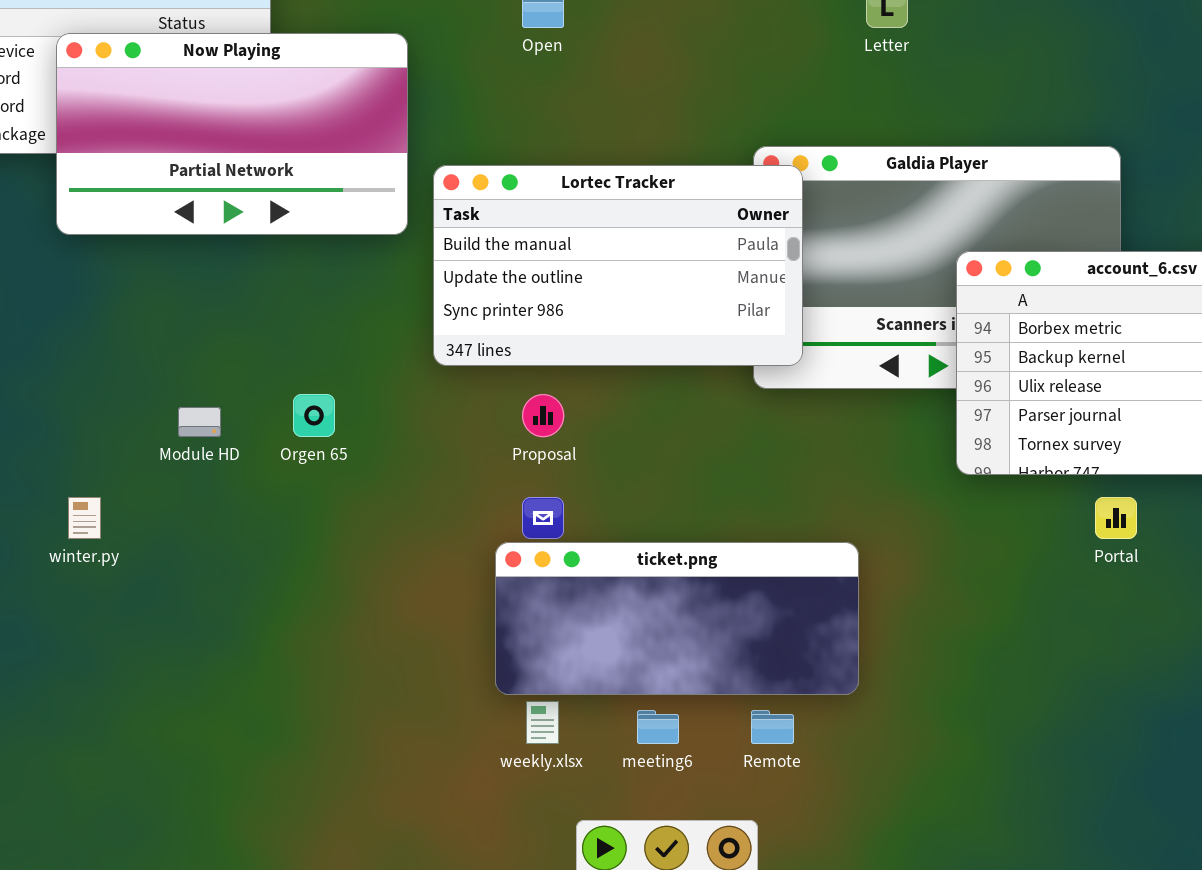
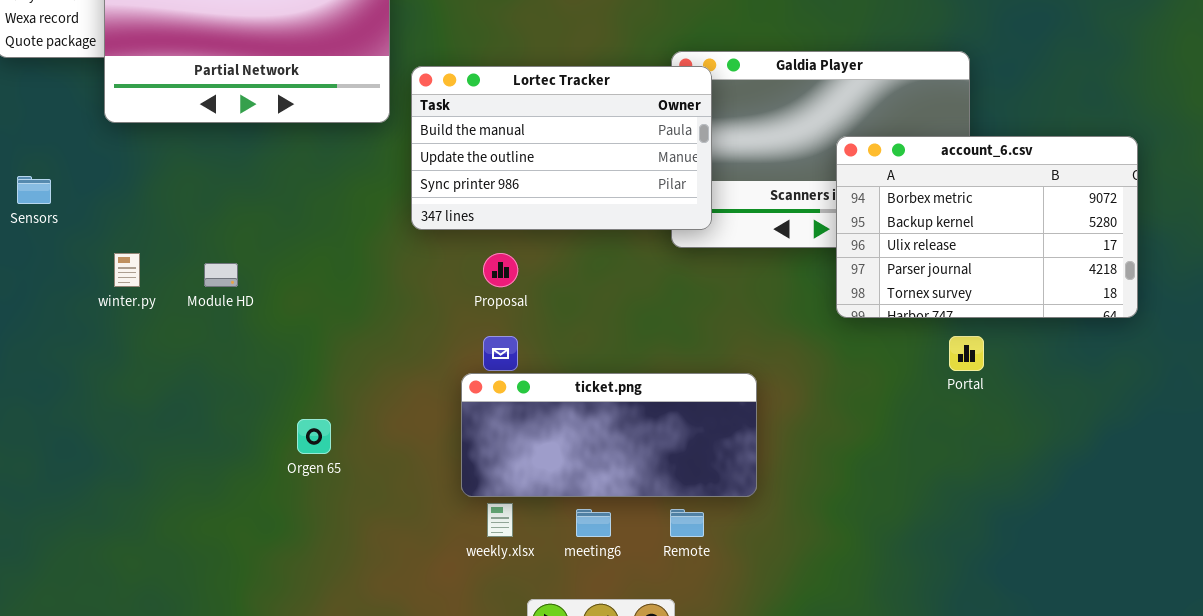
Orgen 65: [293,394,335,437] -> [297,419,331,454], moved
winter.py: [68,497,101,539] -> [114,253,140,287], moved

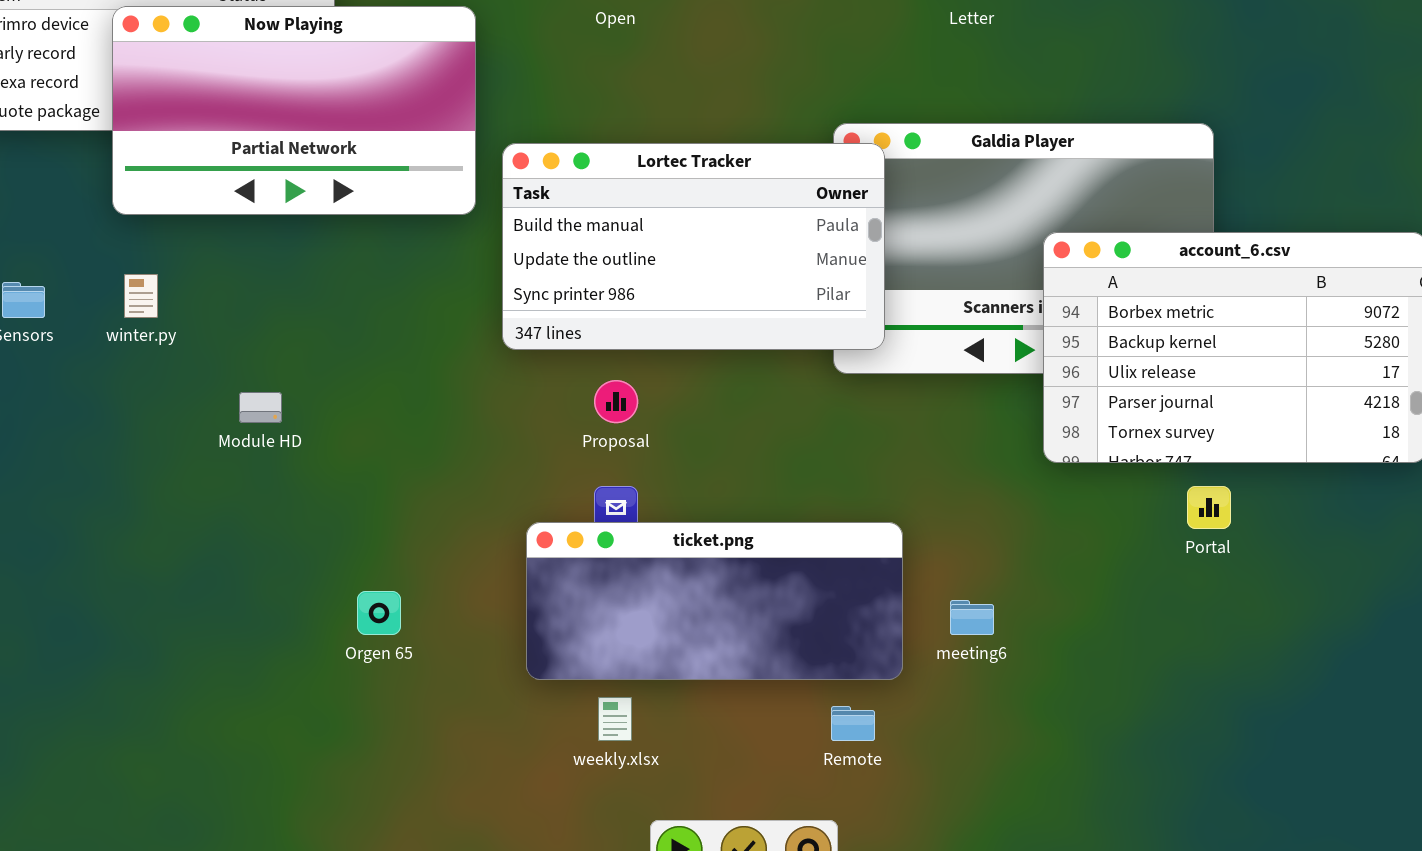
winter.py: [114,253,140,287] -> [124,274,158,318], moved
ticket.png: [461,373,757,497] -> [526,522,903,680], moved
meeting6: [576,509,611,537] -> [950,600,994,635], moved

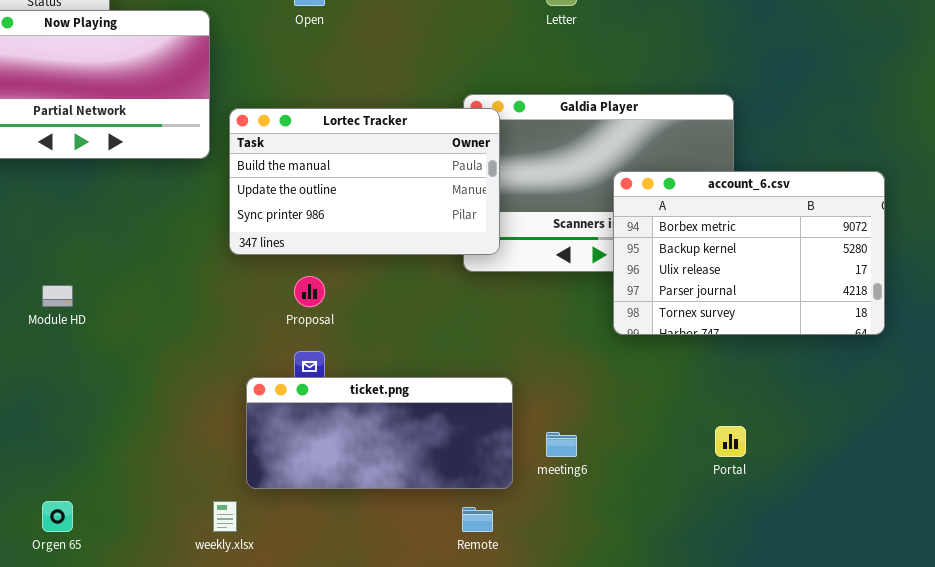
Portal: [1187,486,1231,529] -> [715,426,746,457], moved
Orgen 65: [357,591,401,635] -> [42,501,73,532], moved
weekly.xlsx: [598,697,632,741] -> [213,501,237,532], moved

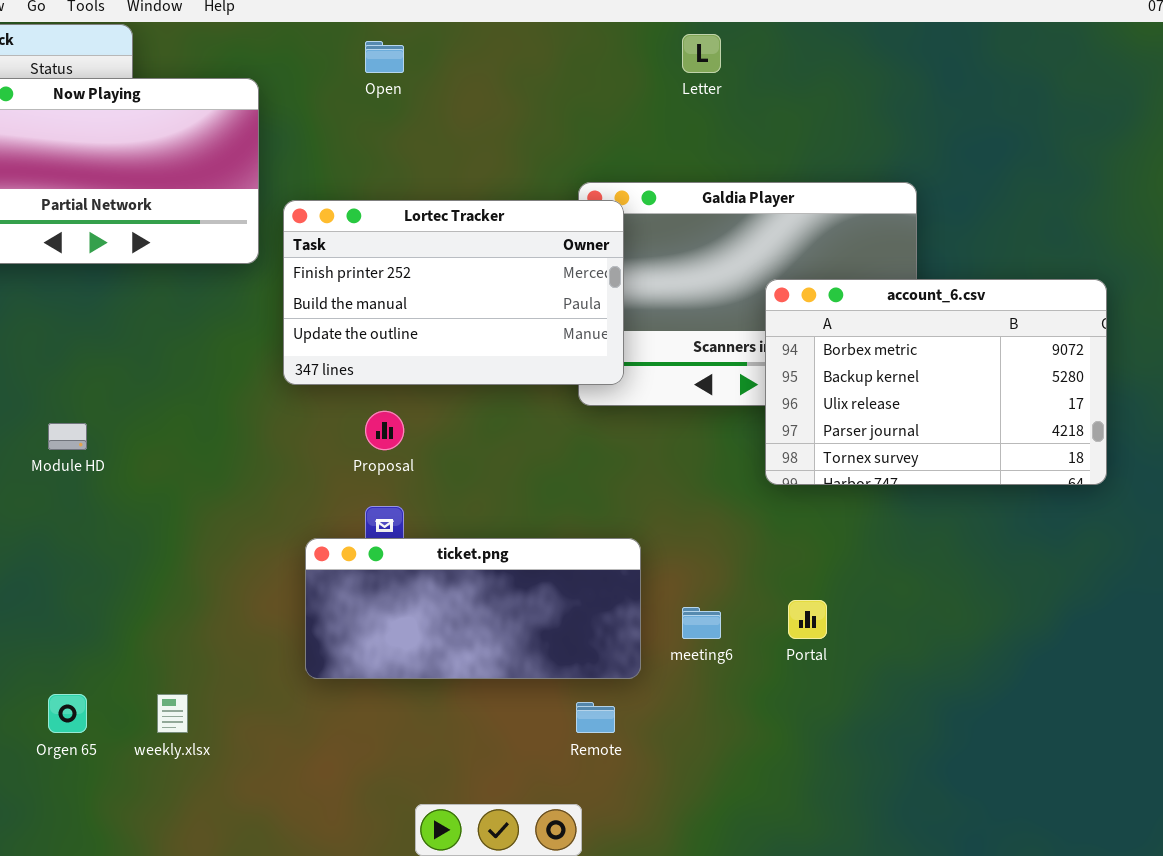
Lortec Tracker: [229,108,500,255] -> [283,200,624,385], scrolled up 1 row
Portal: [715,426,746,457] -> [788,600,827,639], moved
weekly.xlsx: [213,501,237,532] -> [157,694,188,733], moved

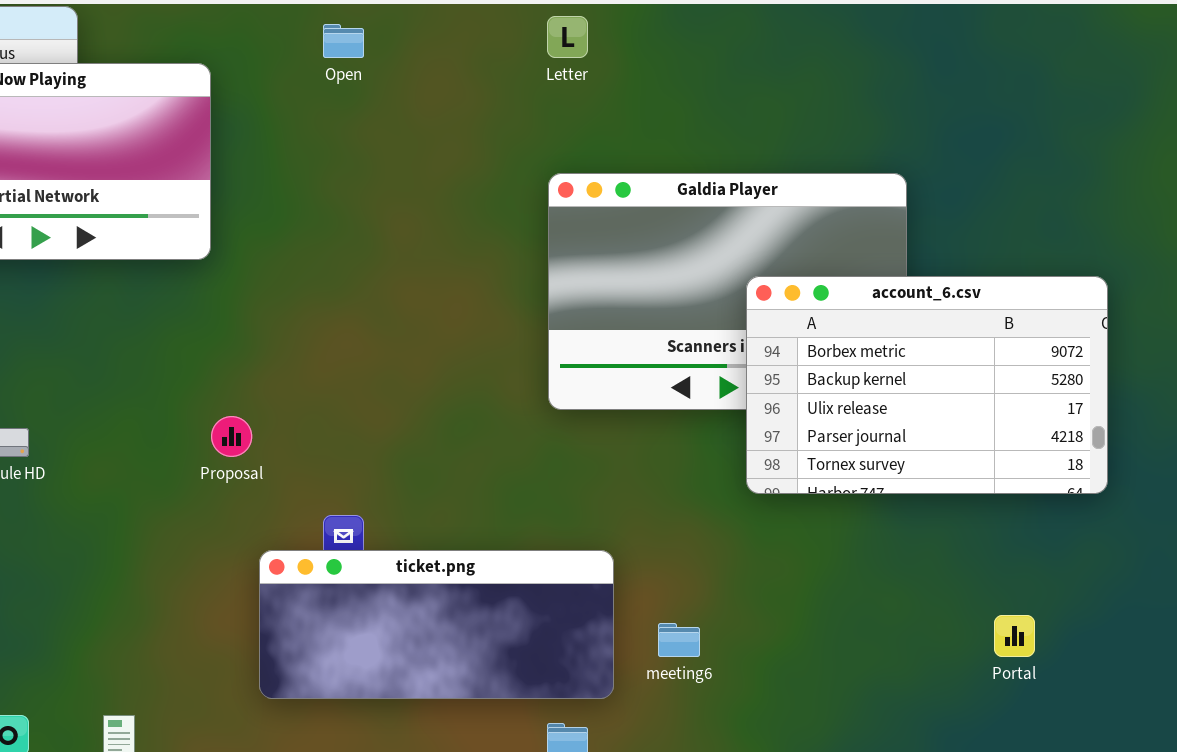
Letter: [682,34,721,73] -> [547,16,588,58], moved
Lortec Tracker: [283,200,624,385] -> none, closed
Proposal: [365,411,404,450] -> [211,416,252,457], moved
Portal: [788,600,827,639] -> [994,615,1035,657], moved

